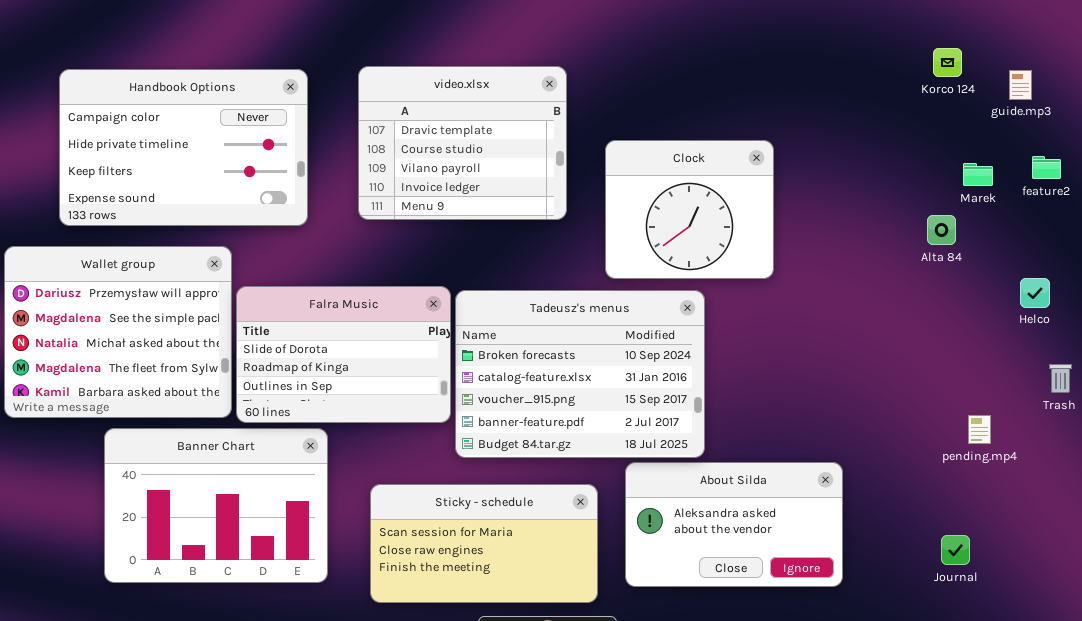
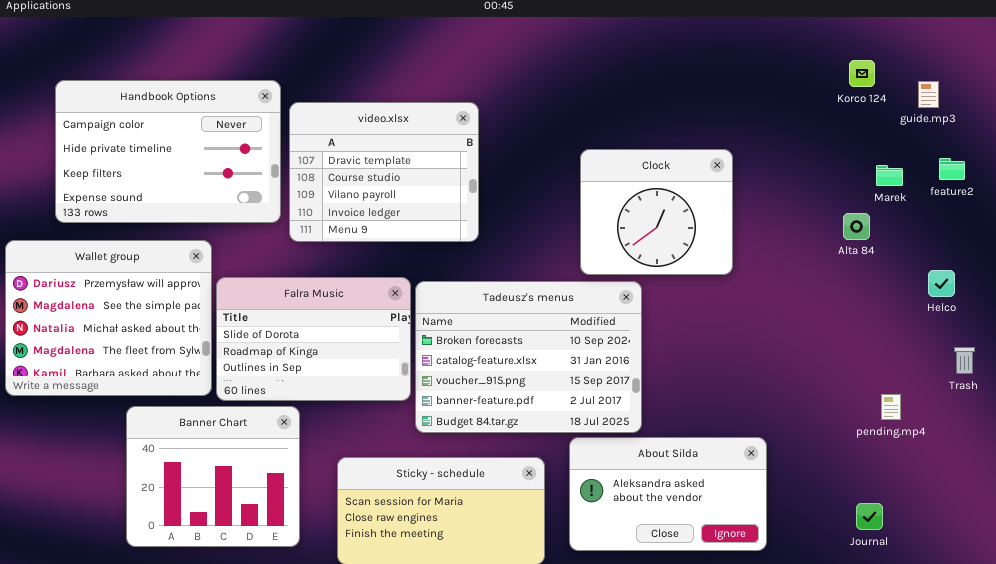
video.xlsx: [358,66,567,220] -> [289,102,479,242], moved
Clock: [605,140,774,279] -> [580,149,733,275], moved
Banner Chart: [104,428,328,583] -> [126,406,300,547], resized

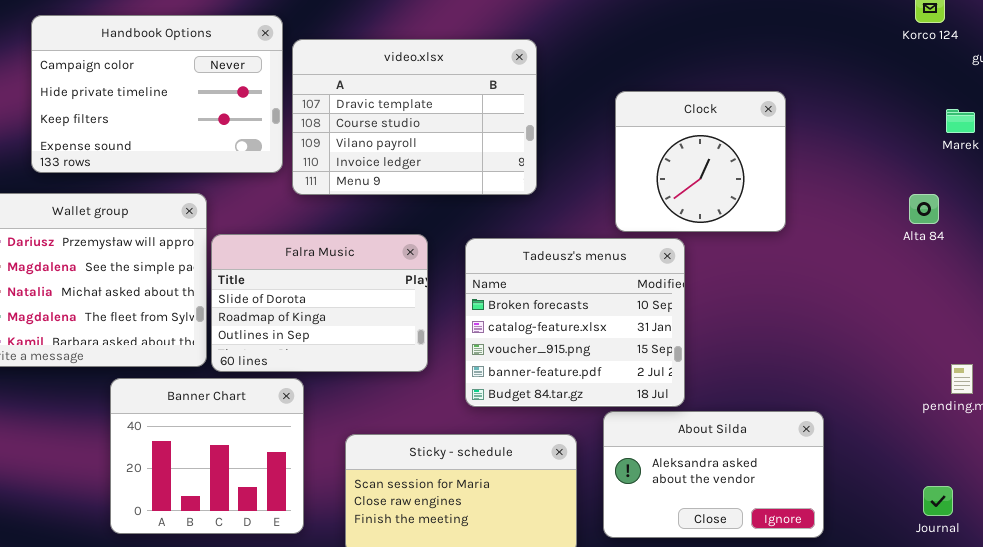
video.xlsx: [289,102,479,242] -> [292,39,537,195], resized
Alta 84: [843,213,870,240] -> [909,194,939,224], moved
Tadeusz's menus: [415,281,642,433] -> [465,238,685,407], resized

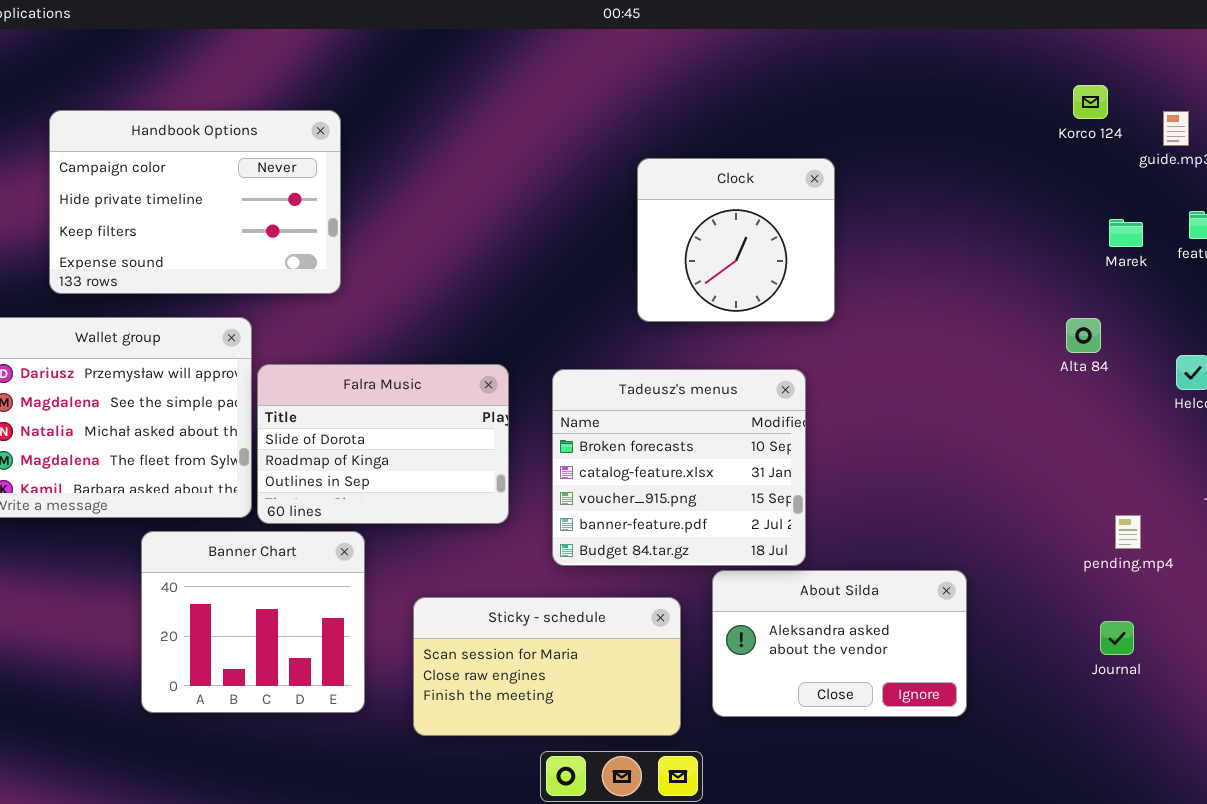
video.xlsx: [292,39,537,195] -> none, closed
Clock: [615,91,786,232] -> [637,158,835,322], moved
Journal: [923,486,953,516] -> [1100,621,1134,655], moved

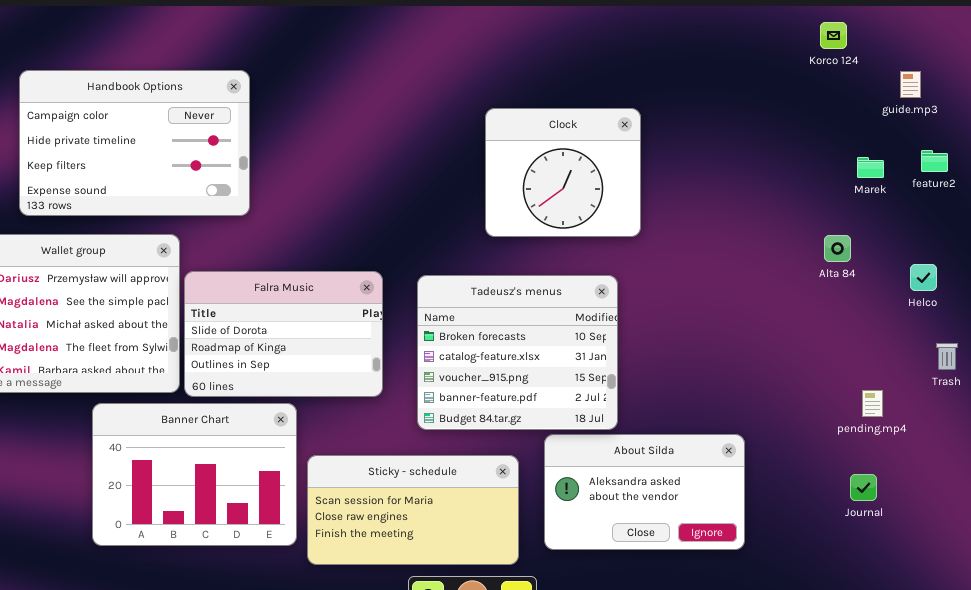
Korco 124: [1073,85,1108,119] -> [820,22,847,49], moved
Banner Chart: [141,531,365,713] -> [92,403,297,546], resized

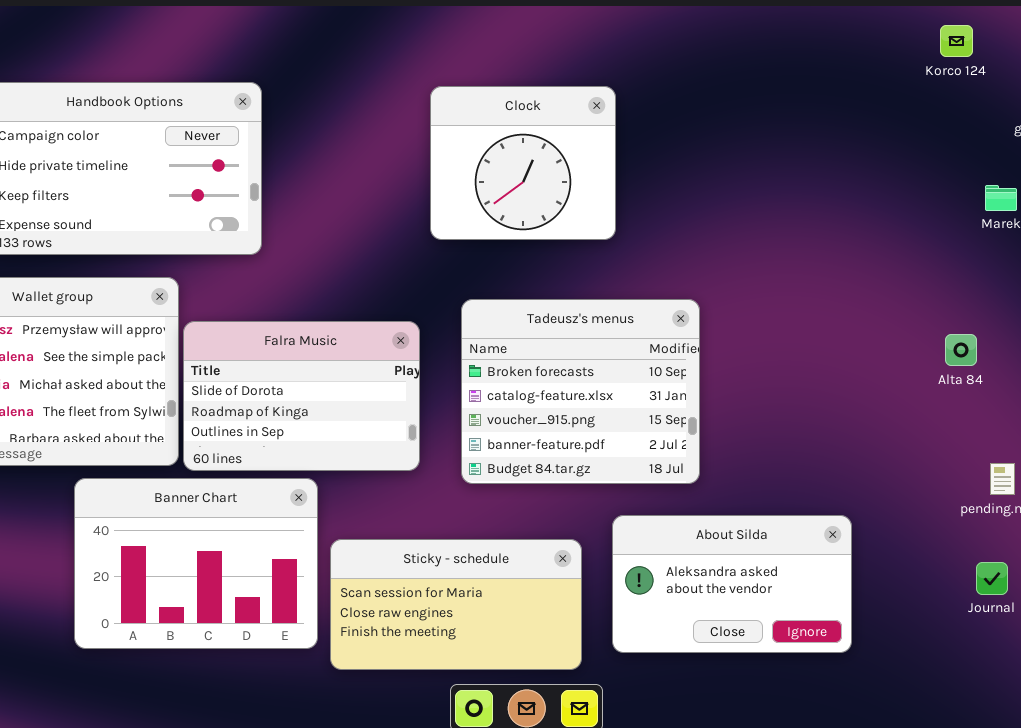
Clock: [485,108,641,237] -> [430,86,616,240], moved
Alta 84: [824,235,851,262] -> [945,334,977,366], moved
Tadeusz's menus: [417,275,618,430] -> [461,299,700,484], moved

